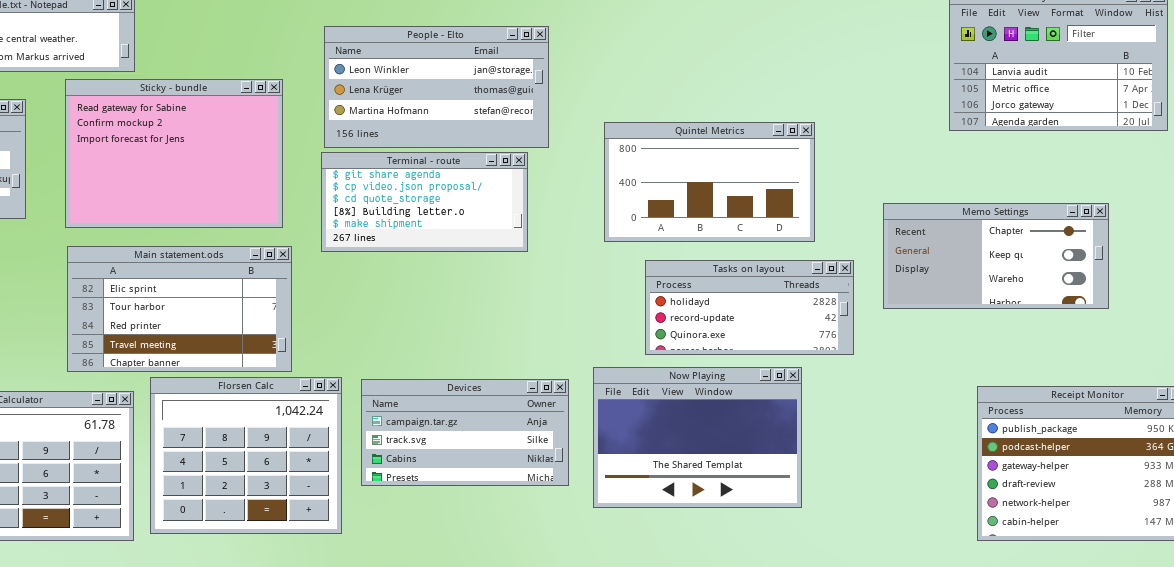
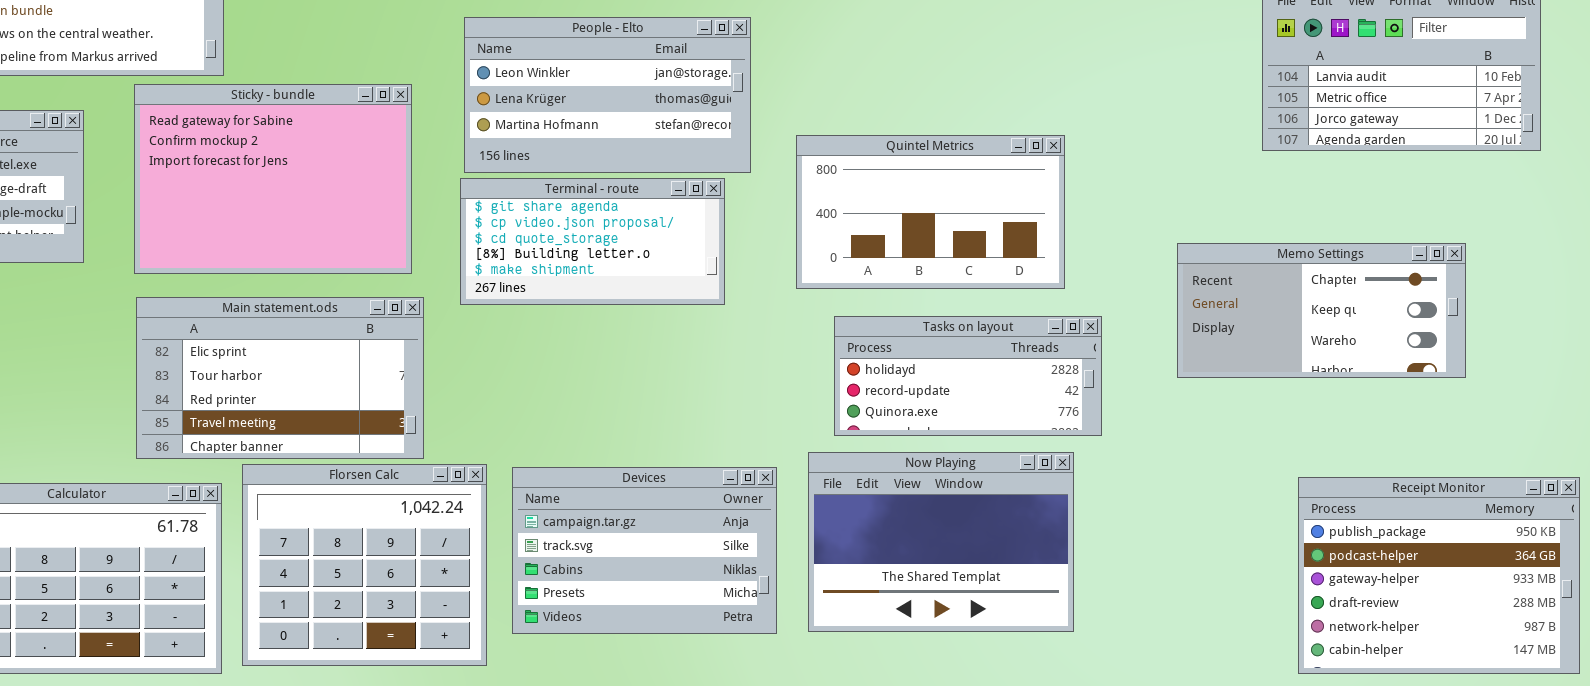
Quintel Metrics: [604,122,815,242] -> [796,135,1065,289], moved
Tasks on layout: [645,260,854,355] -> [834,316,1102,436], moved
Devices: [361,379,569,486] -> [512,467,777,634], resized

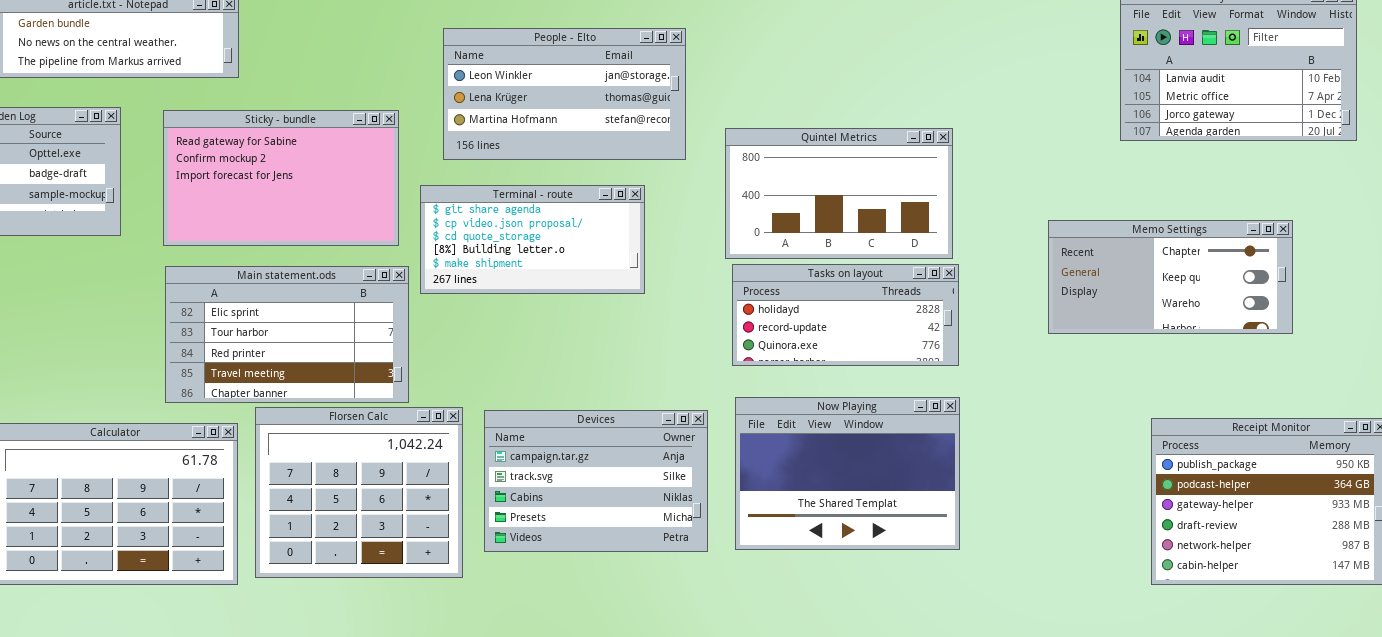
Sticky - bundle: [134,84,412,274] -> [163,110,399,246], resized
Terminal - route: [460,178,725,305] -> [420,185,645,294], moved
Tasks on layout: [834,316,1102,436] -> [732,264,959,366], moved

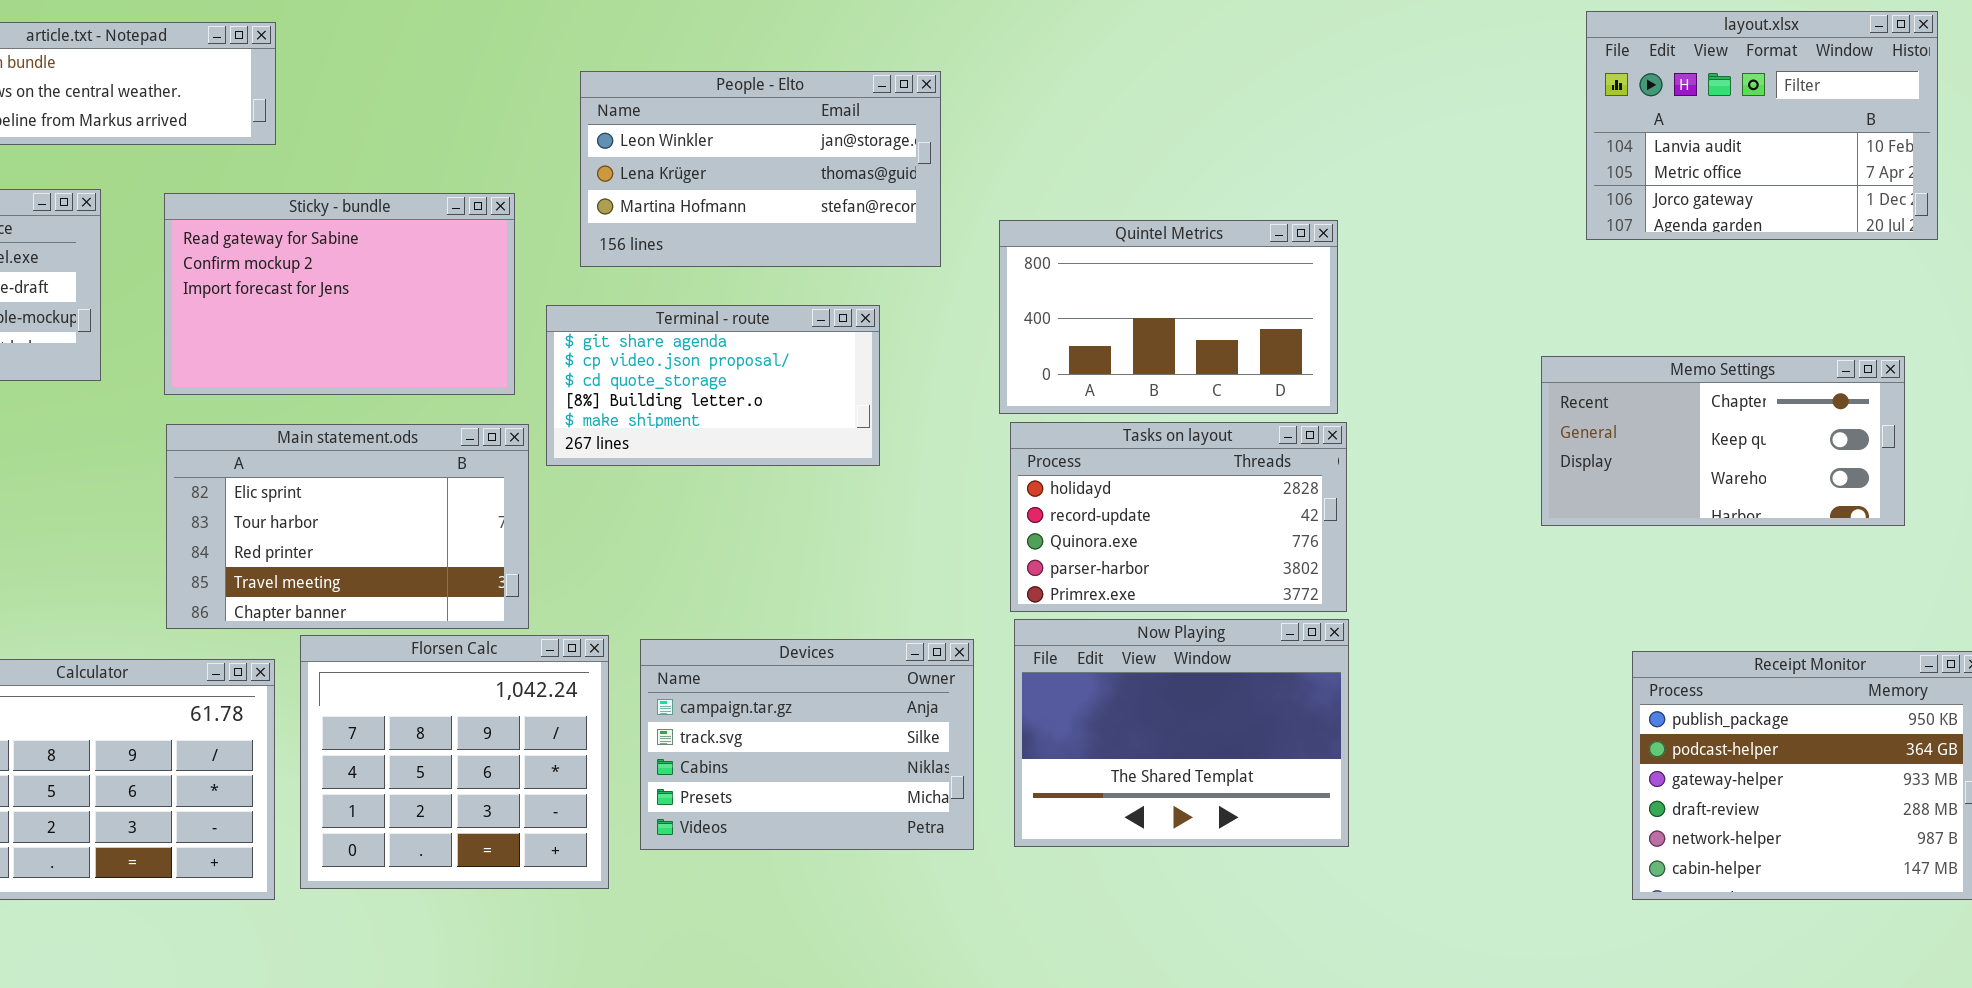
Memo Settings: [1048,220,1293,334] -> [1541,356,1905,526], moved
Tasks on layout: [732,264,959,366] -> [1010,422,1347,612], resized

